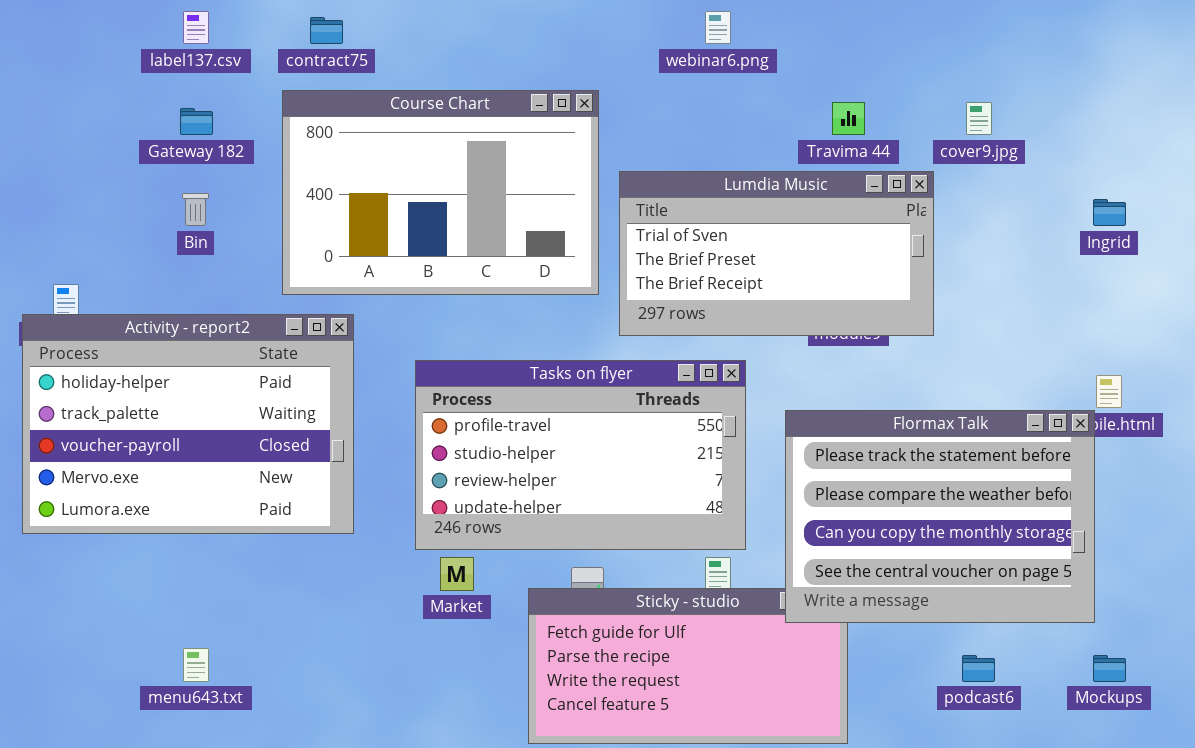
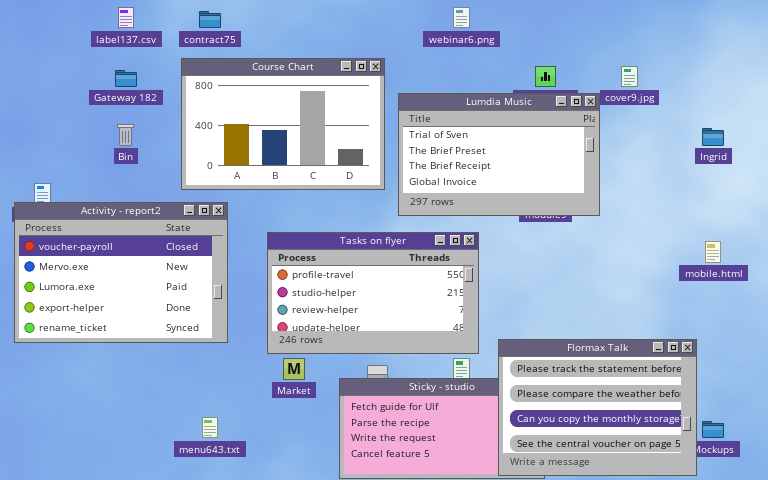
Lumdia Music: [619,171,934,336] -> [398,93,600,216], resized
Activity - report2: [22,314,354,534] -> [14,202,228,343], scrolled down 2 rows
Flormax Talk: [785,410,1095,623] -> [498,339,697,476], moved
menu643.txt: [183,648,209,682] -> [202,417,218,438], moved

